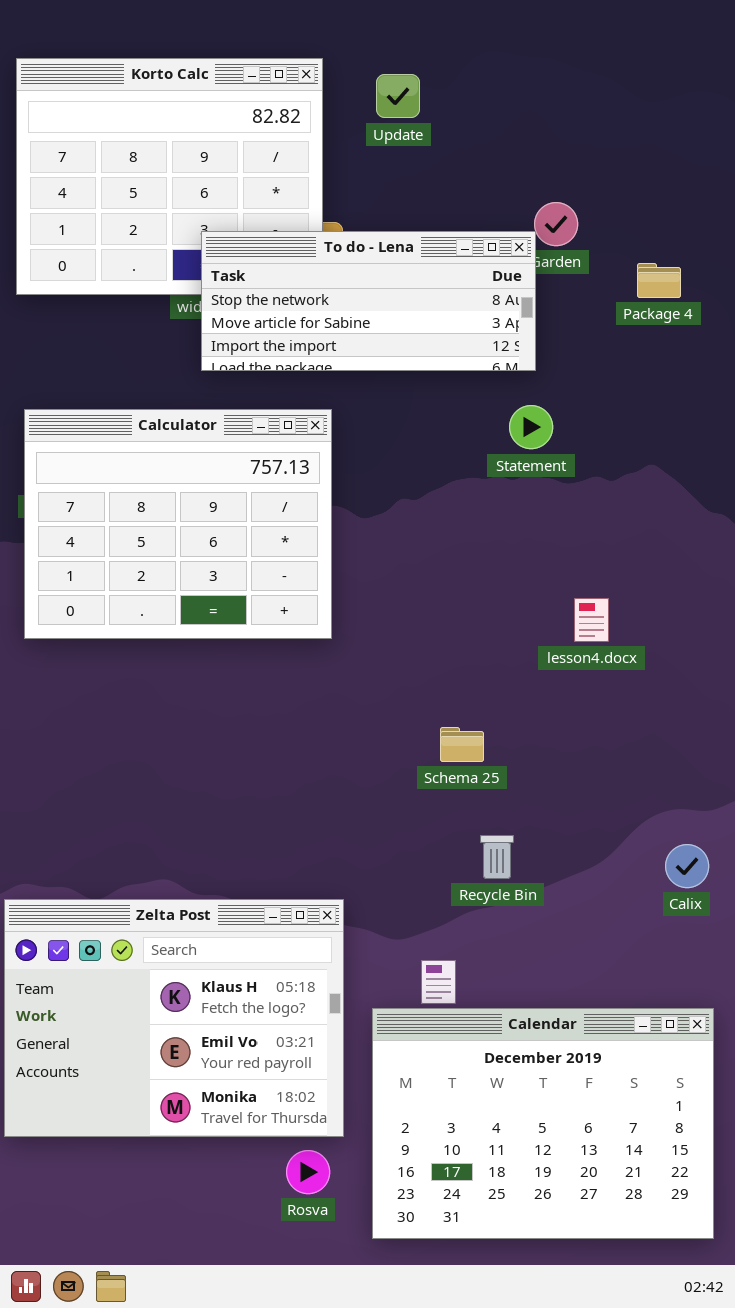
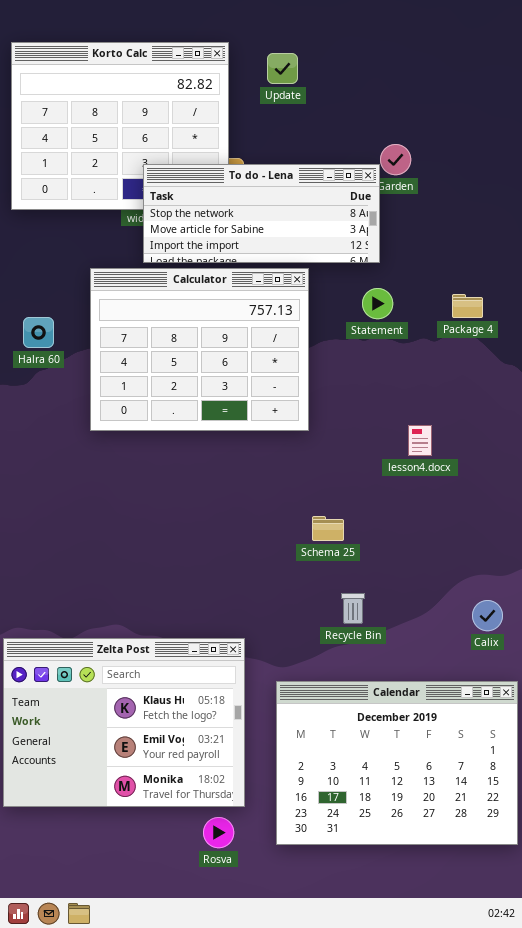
Package 4: [637,263,681,298] -> [452,294,483,318], moved
Calculator: [24,409,332,639] -> [90,268,309,431], moved
Calendar: [372,1008,714,1239] -> [276,681,518,845], moved

